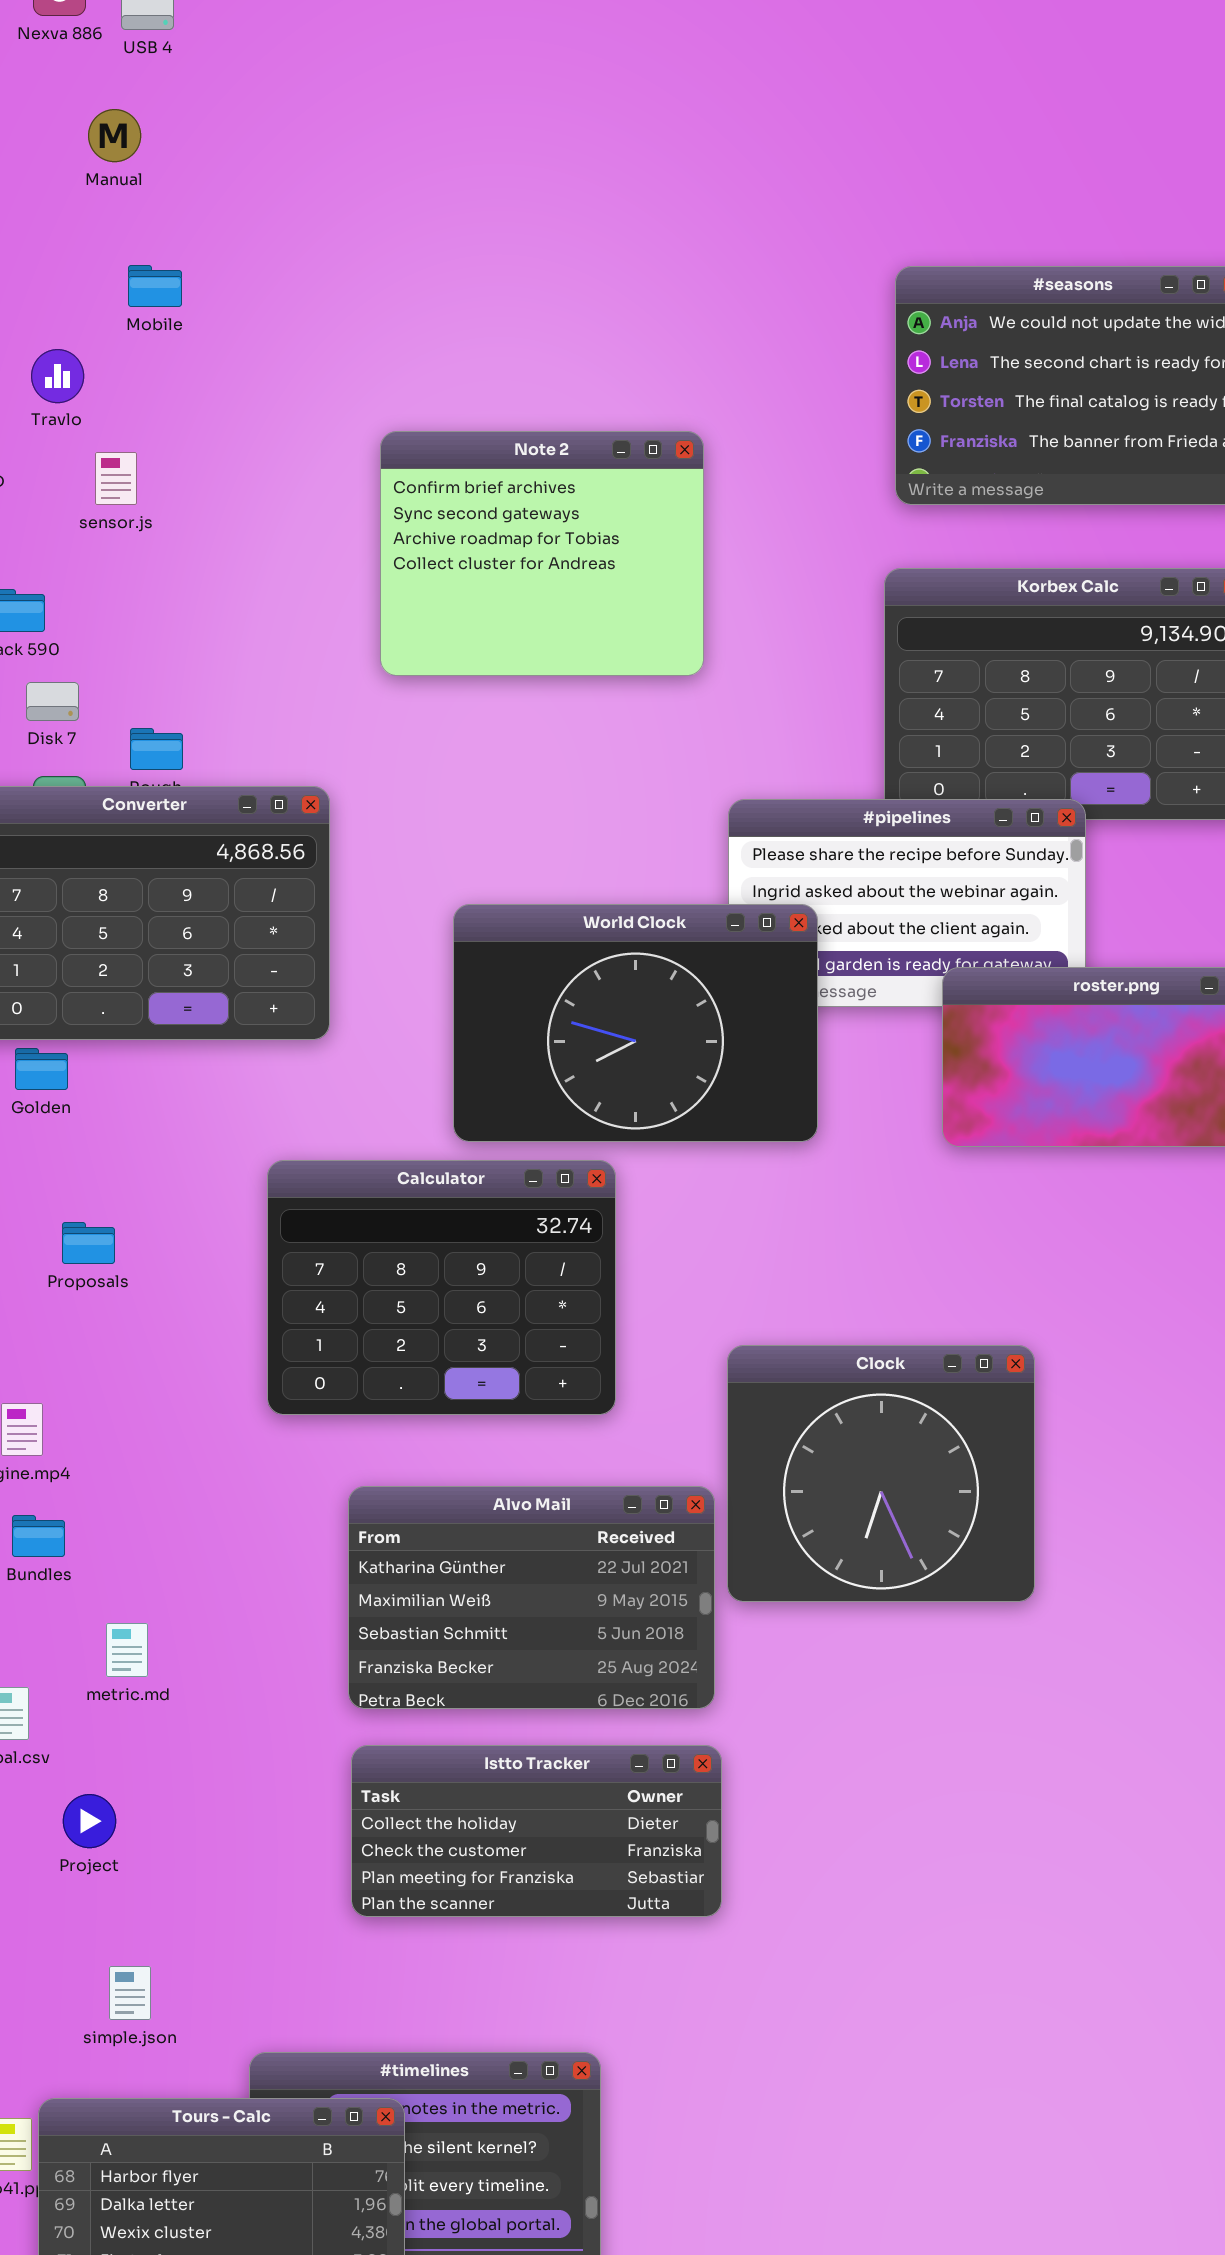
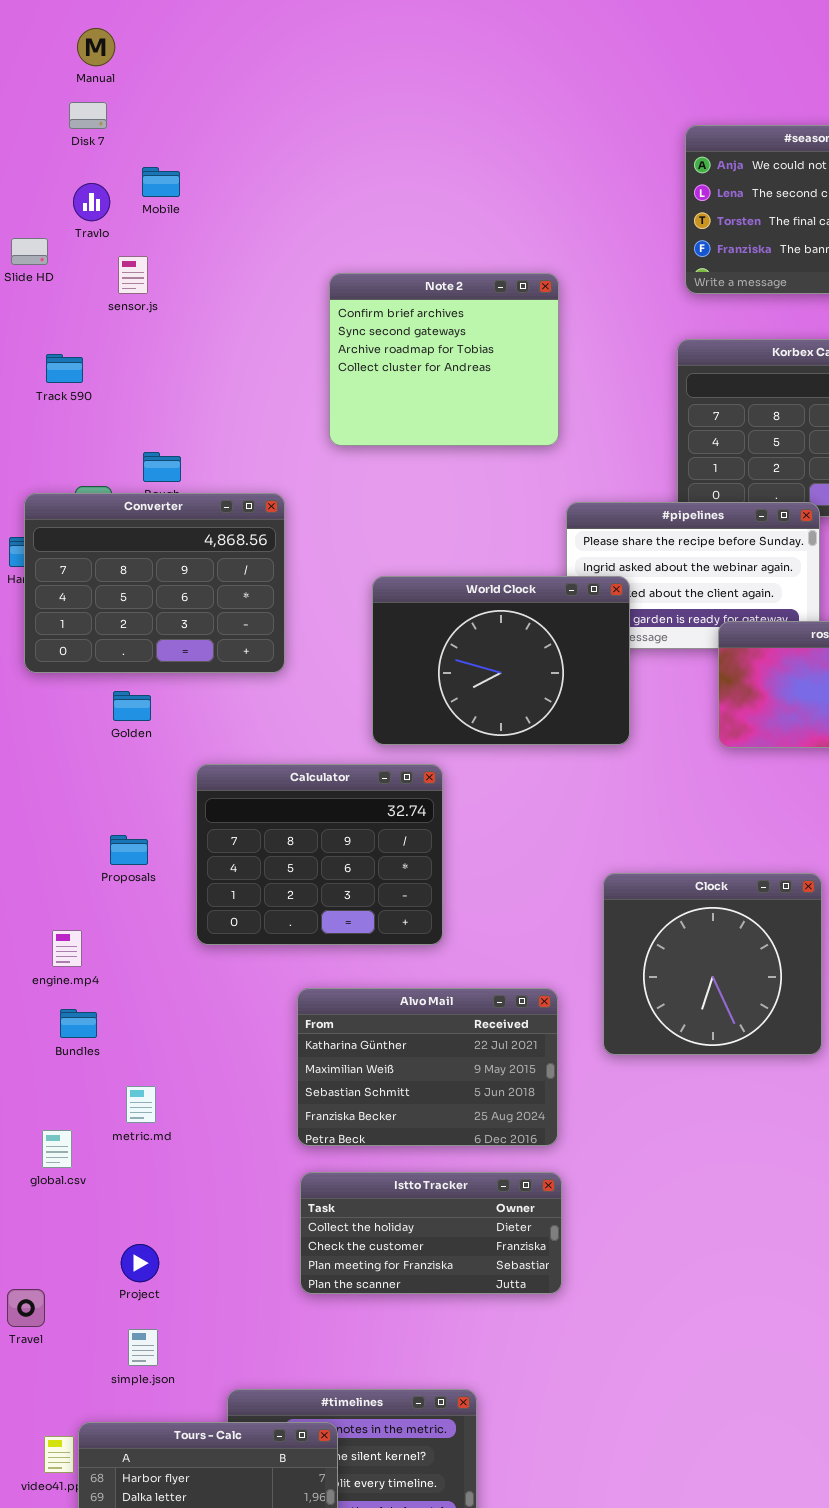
Manual: [88,109,141,162] -> [77,28,115,66], moved
Mobile: [128,265,182,307] -> [142,167,180,197], moved
Note 2: [380,431,704,676] -> [329,273,559,446], moved
Disk 7: [26,682,79,721] -> [69,102,107,129], moved
Golden: [15,1048,68,1090] -> [113,691,151,721], moved
Calculator: [267,1160,616,1415] -> [196,764,443,945], moved
Proposals: [62,1222,115,1264] -> [110,835,148,865], moved
Clock: [727,1345,1035,1602] -> [603,873,822,1055], moved
Project: [63,1794,116,1848] -> [121,1244,159,1282], moved

